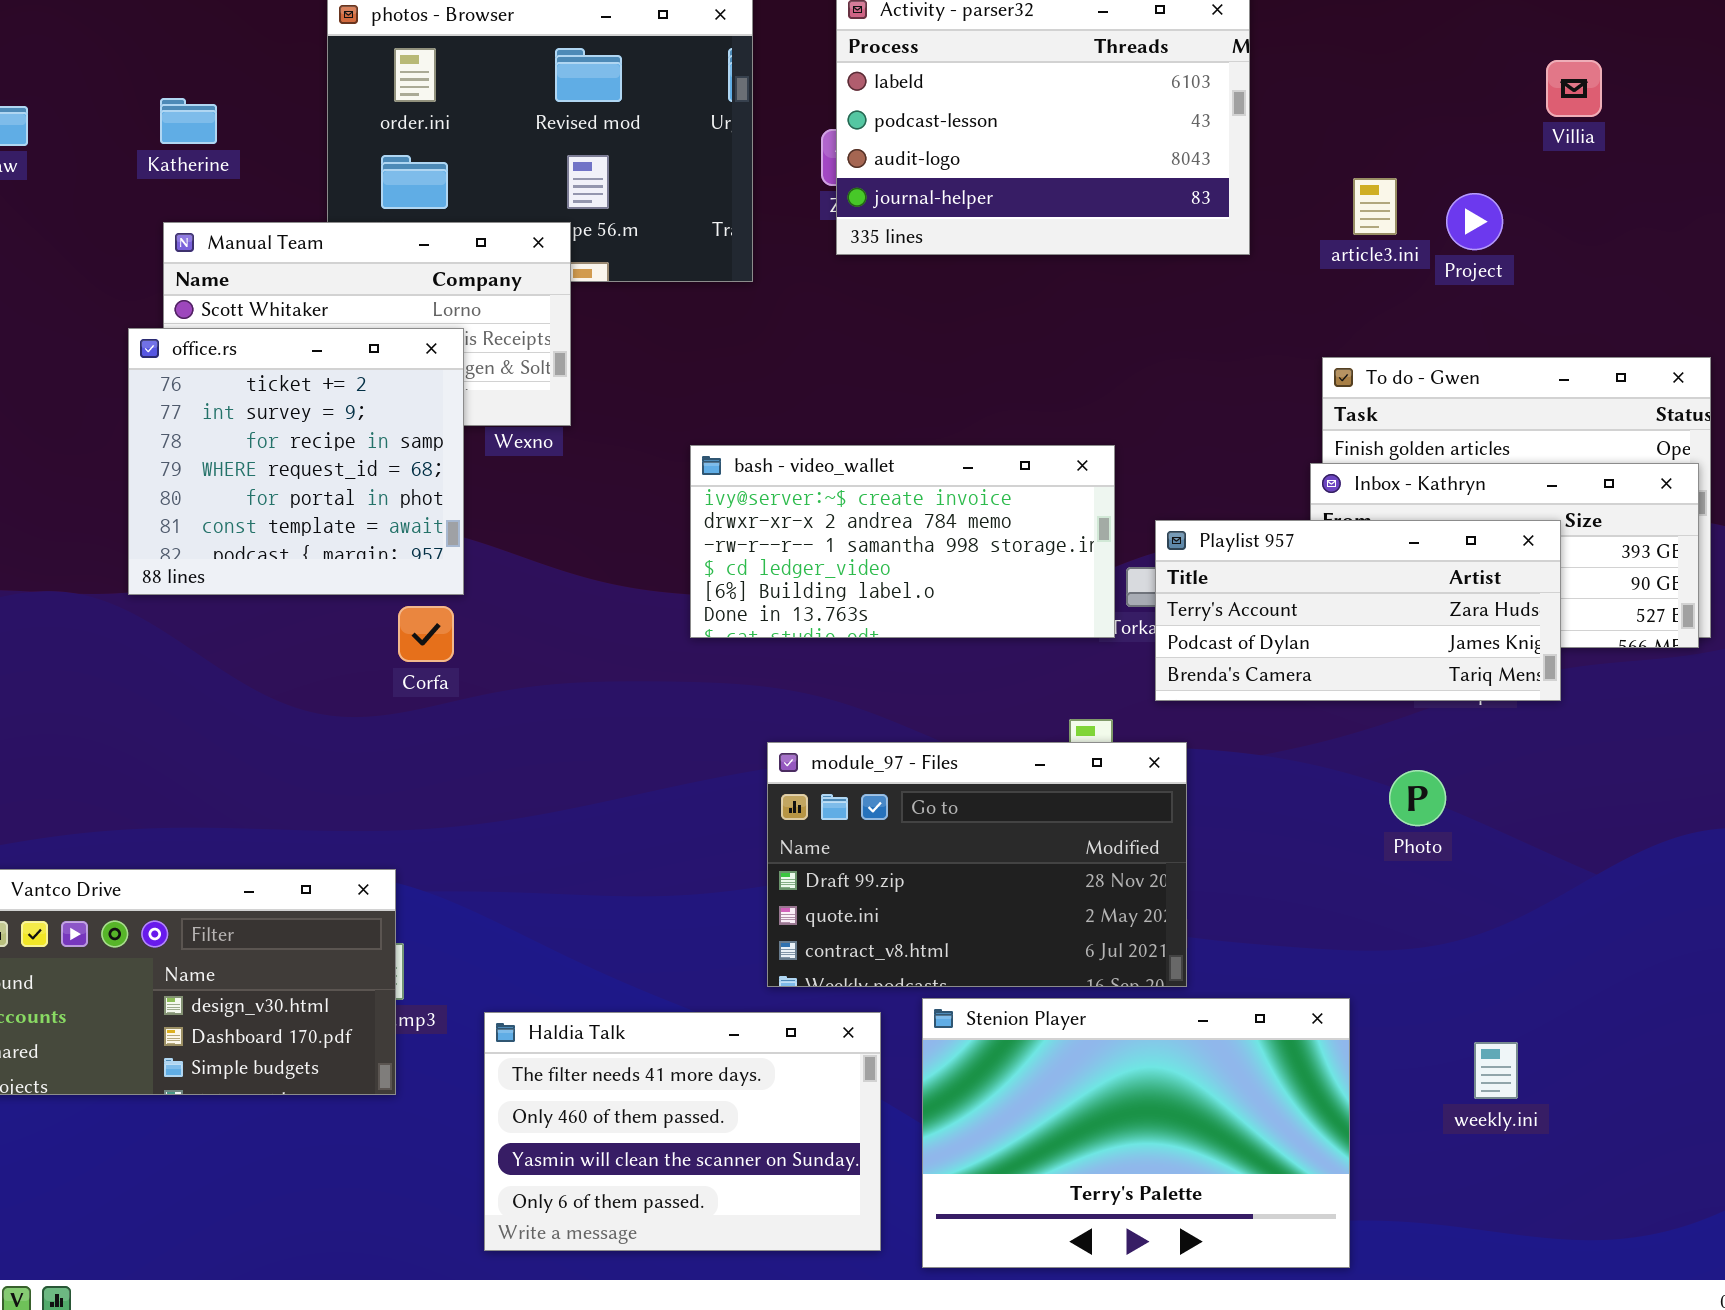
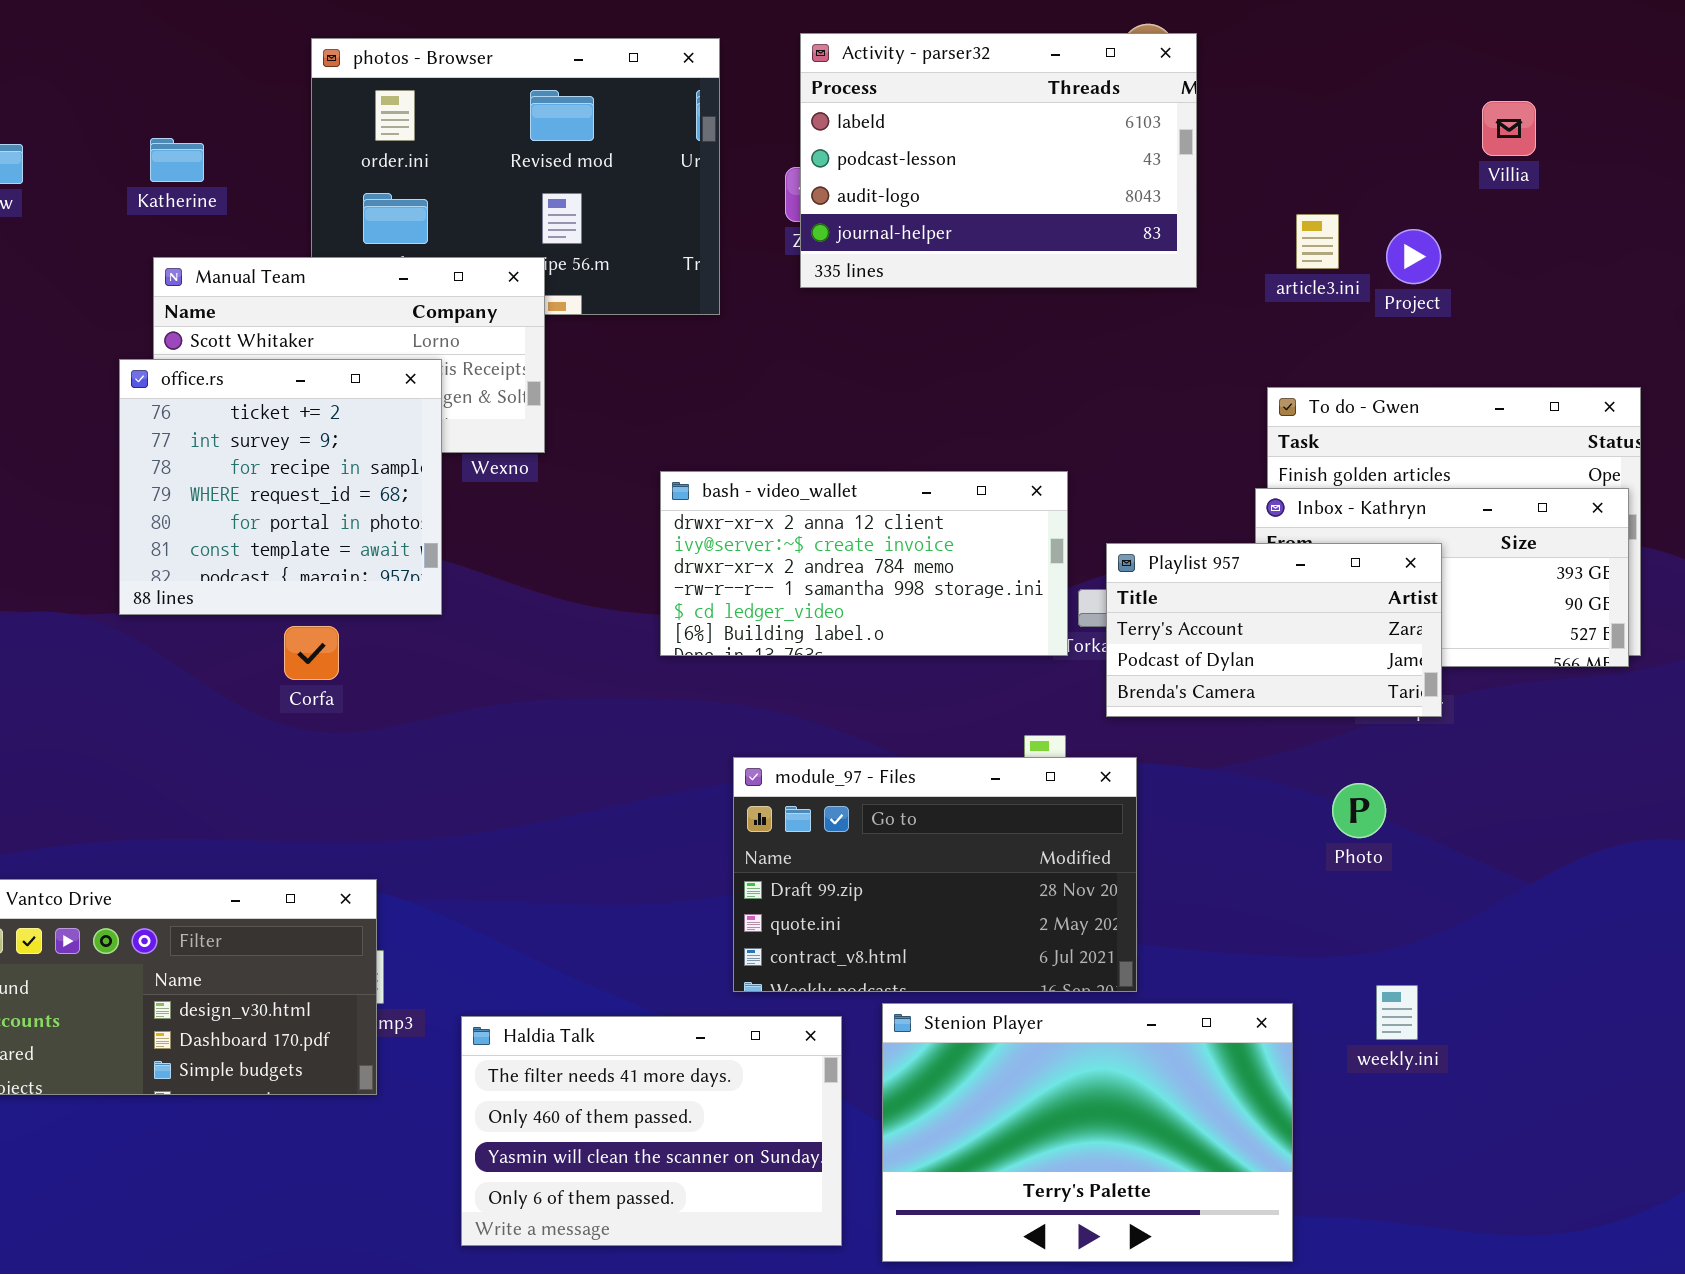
bash - video_wallet: [690,445,1115,638] -> [660,471,1068,656], scrolled up 1 row
Playlist 957: [1155,520,1561,701] -> [1106,543,1442,717], resized
Corfa: [398,606,454,662] -> [284,626,339,680], moved
weekly.ini: [1474,1042,1518,1099] -> [1376,985,1418,1040], moved

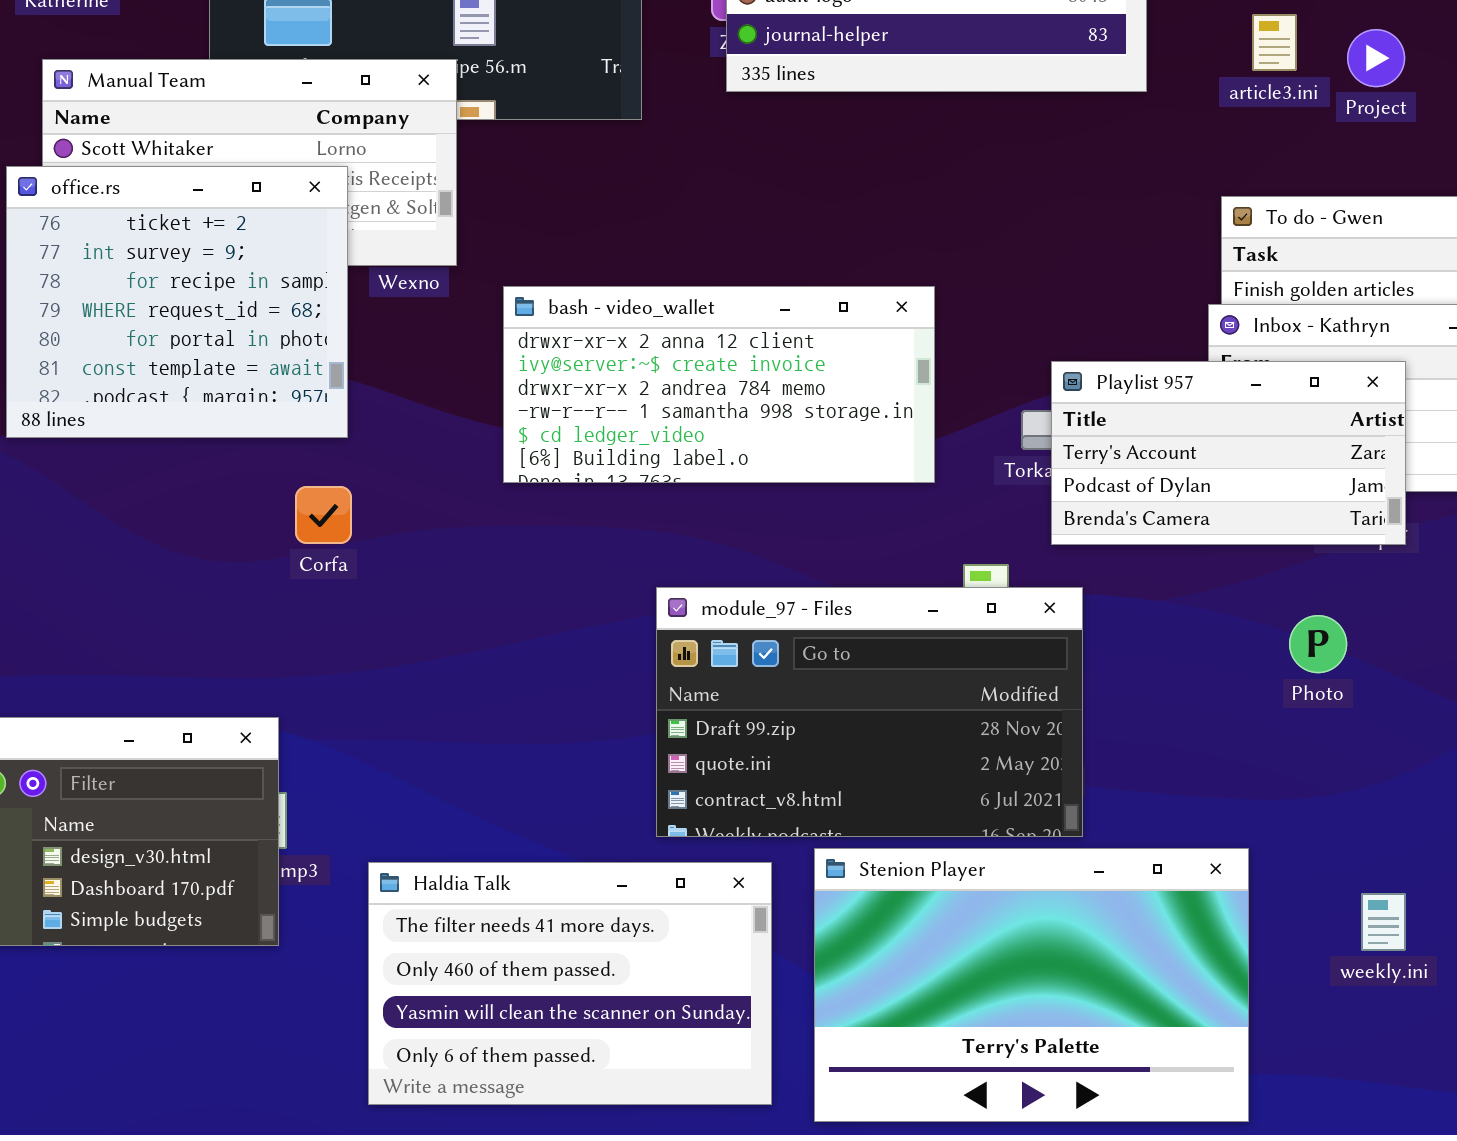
bash - video_wallet: [660,471,1068,656] -> [503,286,935,483], moved
Corfa: [284,626,339,680] -> [295,486,352,544], moved
weekly.ini: [1376,985,1418,1040] -> [1361,893,1406,951], moved

